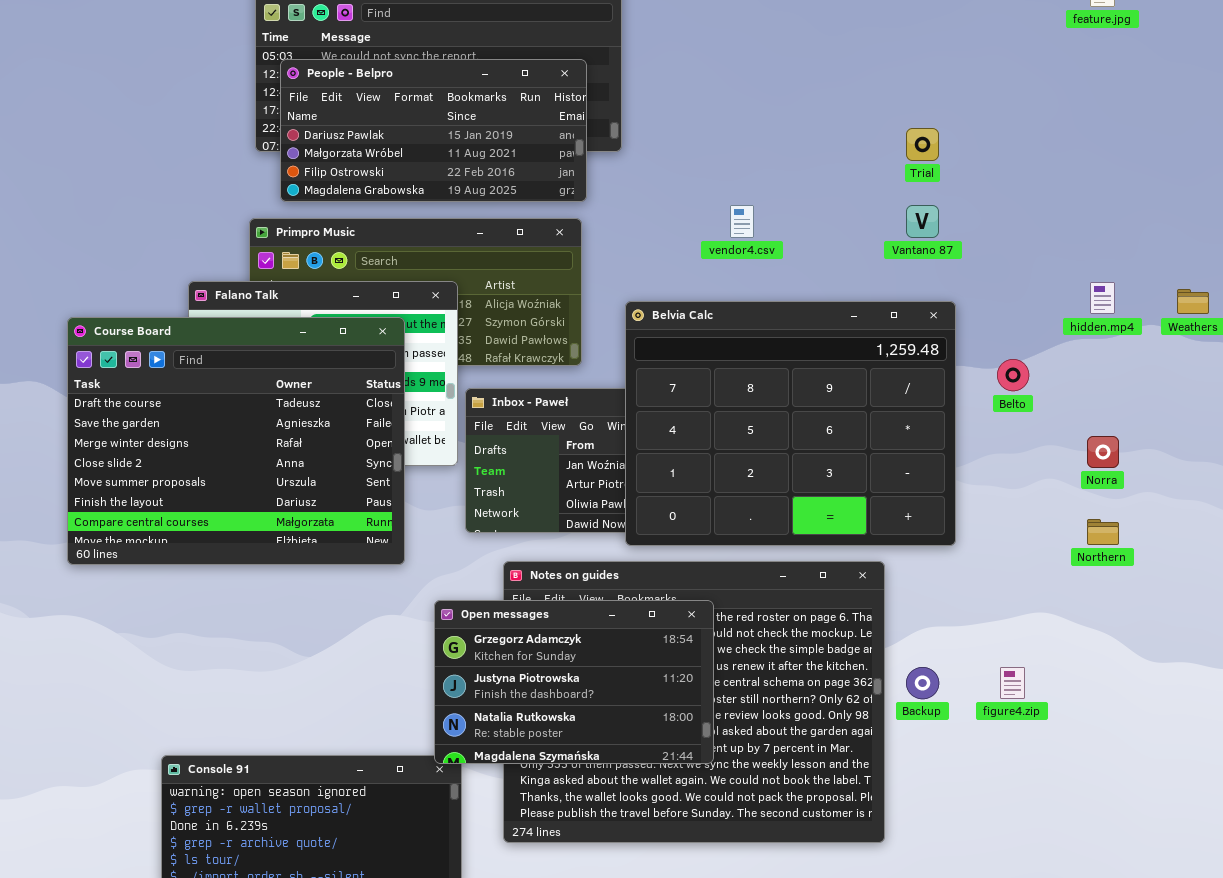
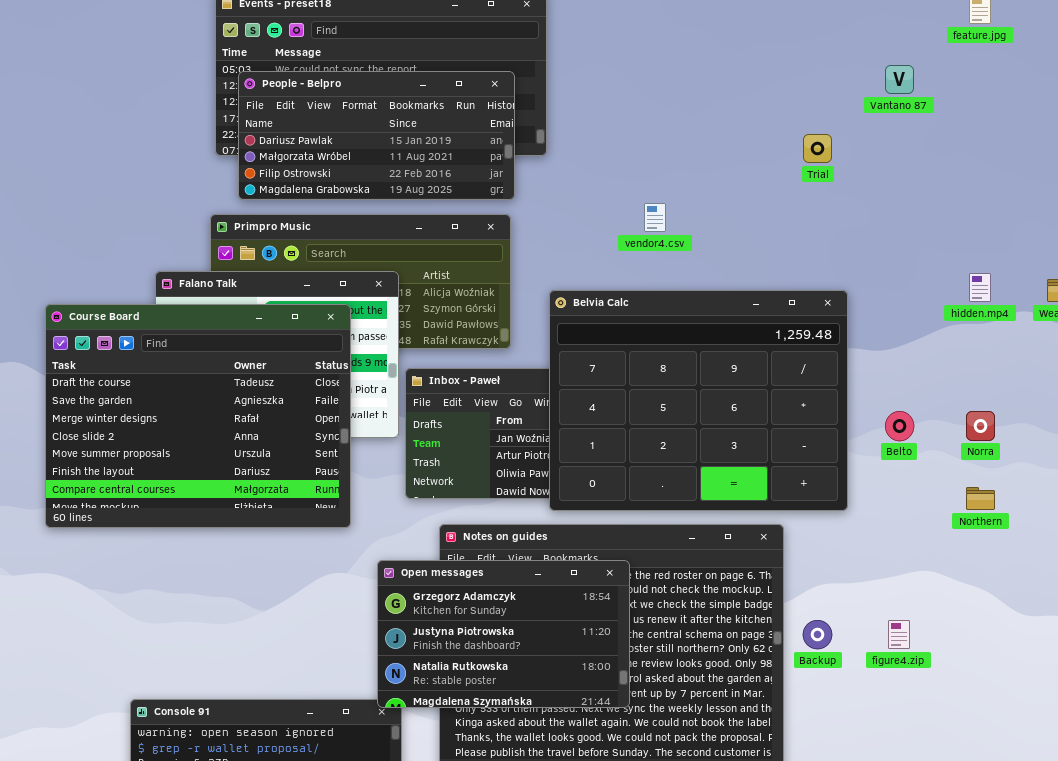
Vantano 87: [906,205,939,238] -> [885,65,914,94], moved
Belto: [997,359,1029,391] -> [885,411,914,441], moved

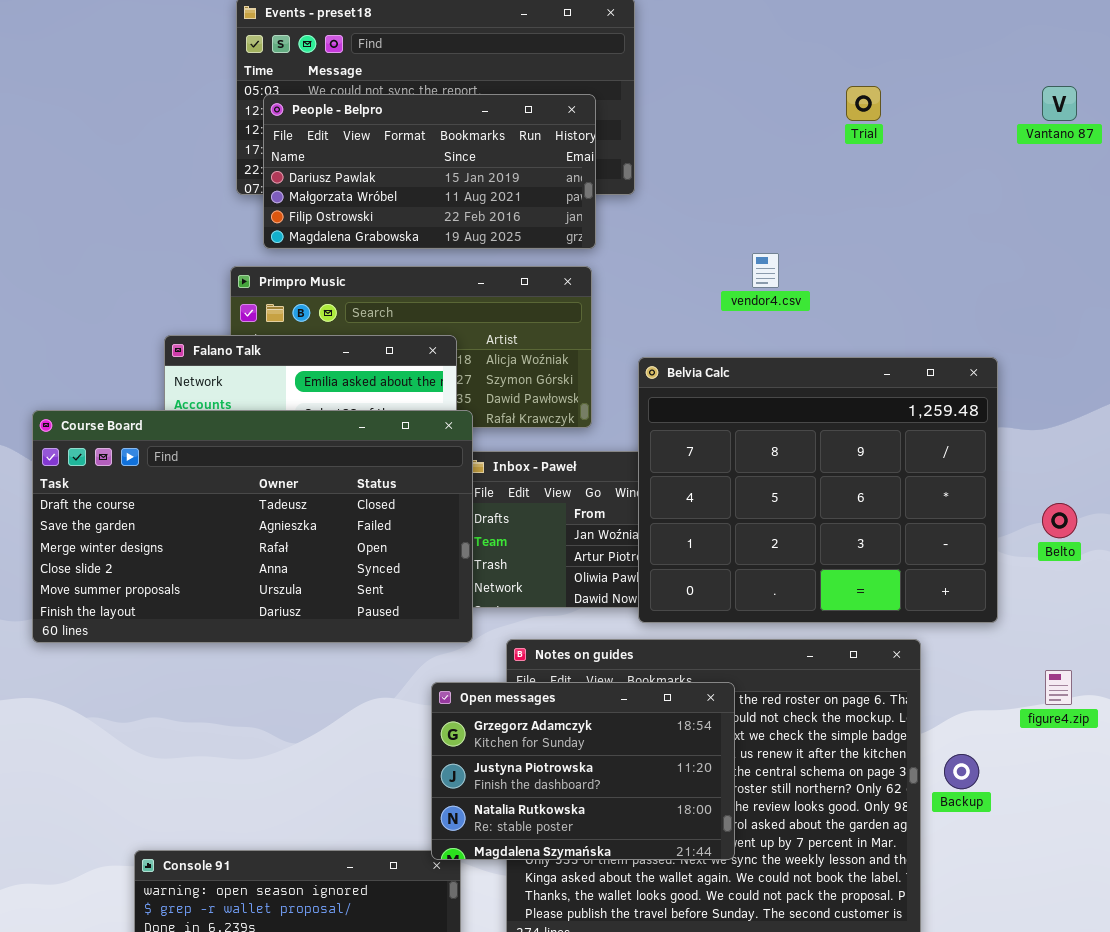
Trial: [803,134,832,163] -> [846,86,881,121], moved
Course Board: [45,304,351,528] -> [32,410,473,643], resized
figure4.zip: [888,620,910,649] -> [1045,670,1072,705], moved

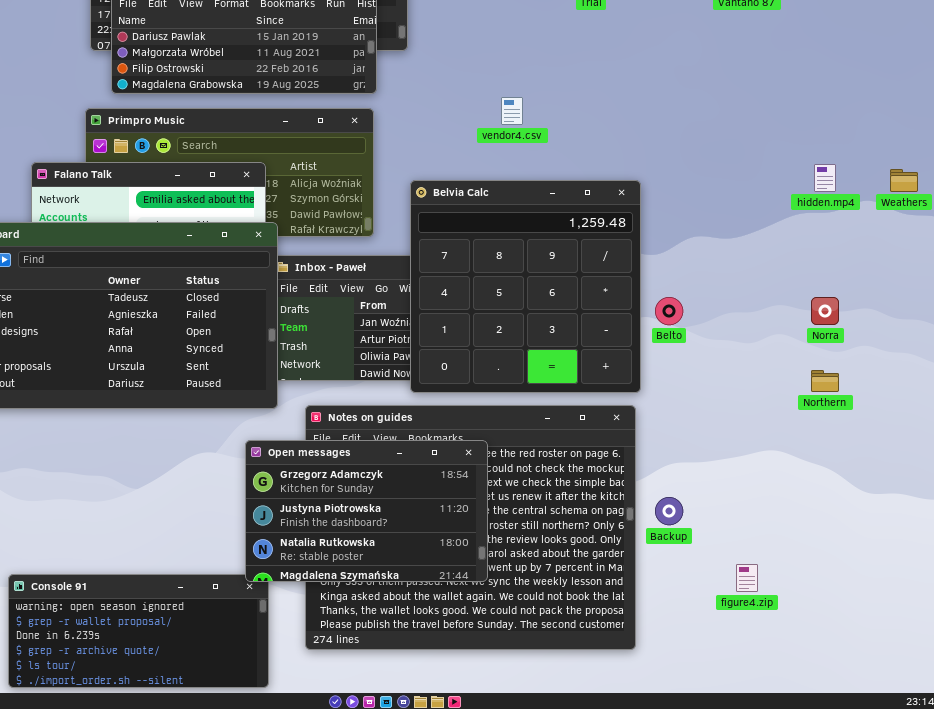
Belvia Calc: [638,357,998,623] -> [410,180,641,393], resized
Belto: [1042,503,1077,538] -> [655,297,683,325], moved
figure4.zip: [1045,670,1072,705] -> [736,564,758,592], moved

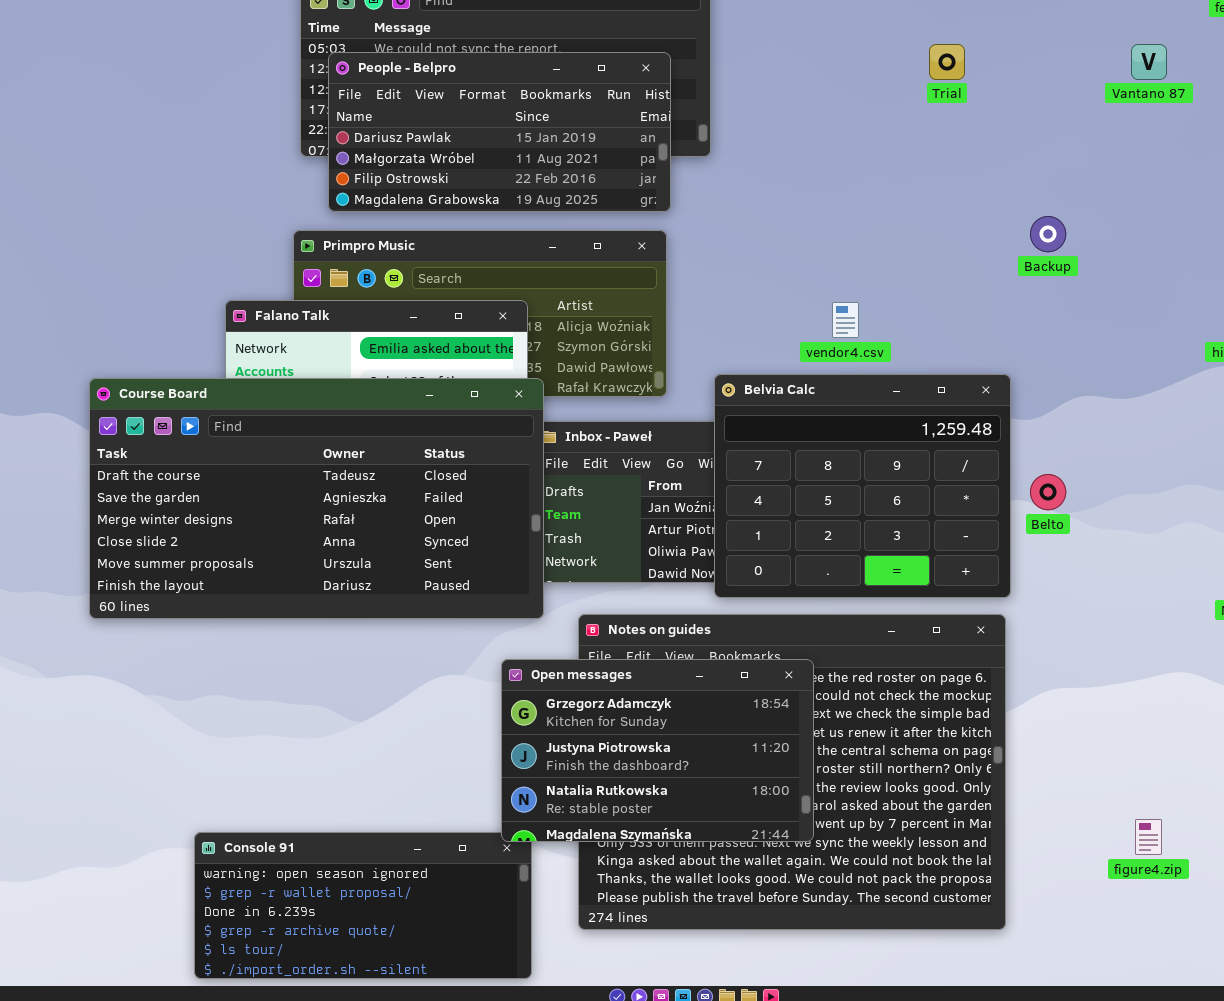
vendor4.csv: [501,97,523,125] -> [832,302,859,338], moved
Belvia Calc: [410,180,641,393] -> [714,374,1011,598], resized
Backup: [655,497,683,525] -> [1030,216,1066,252], moved

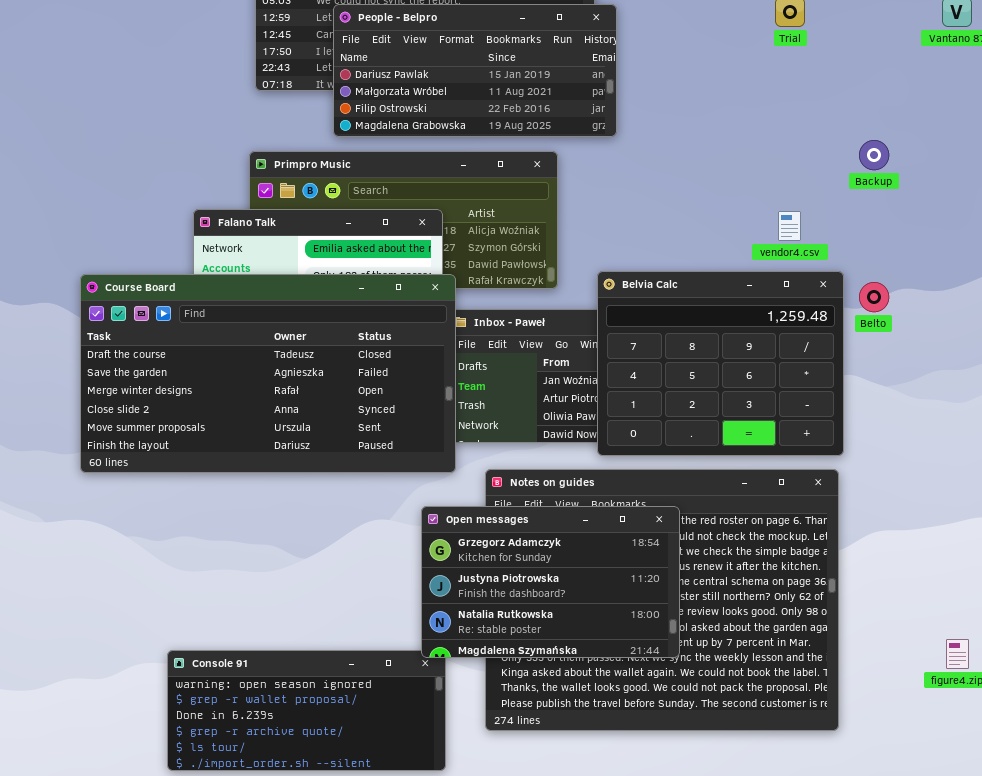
People - Belpro: [328,52,671,212] -> [333,4,617,137], moved
vendor4.csv: [832,302,859,338] -> [778,211,801,241], moved
Belto: [1030,474,1066,510] -> [859,282,889,312], moved

